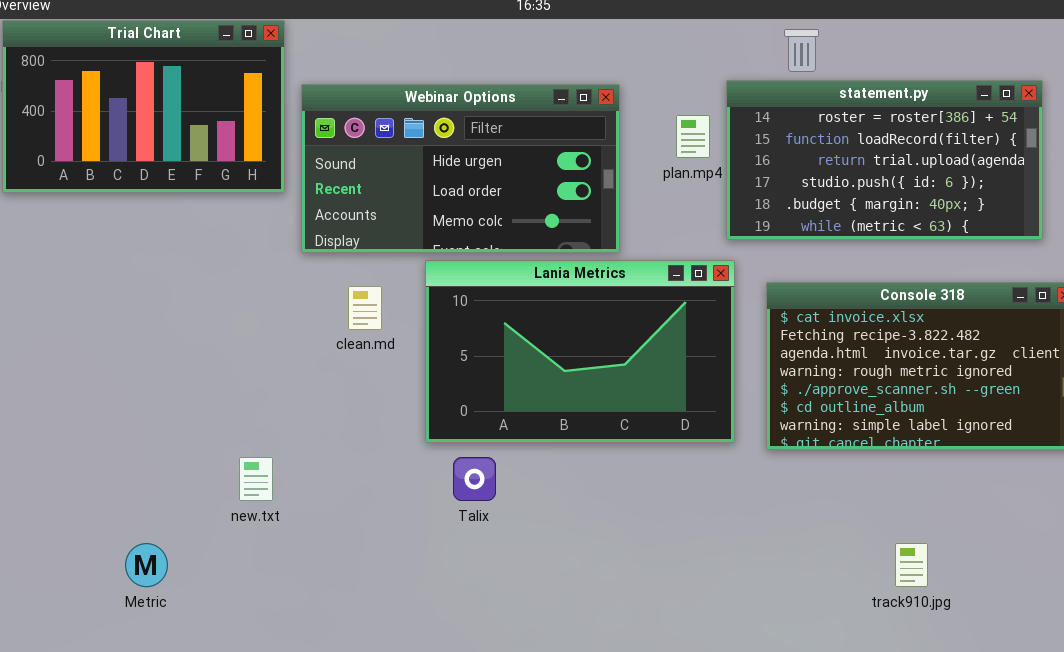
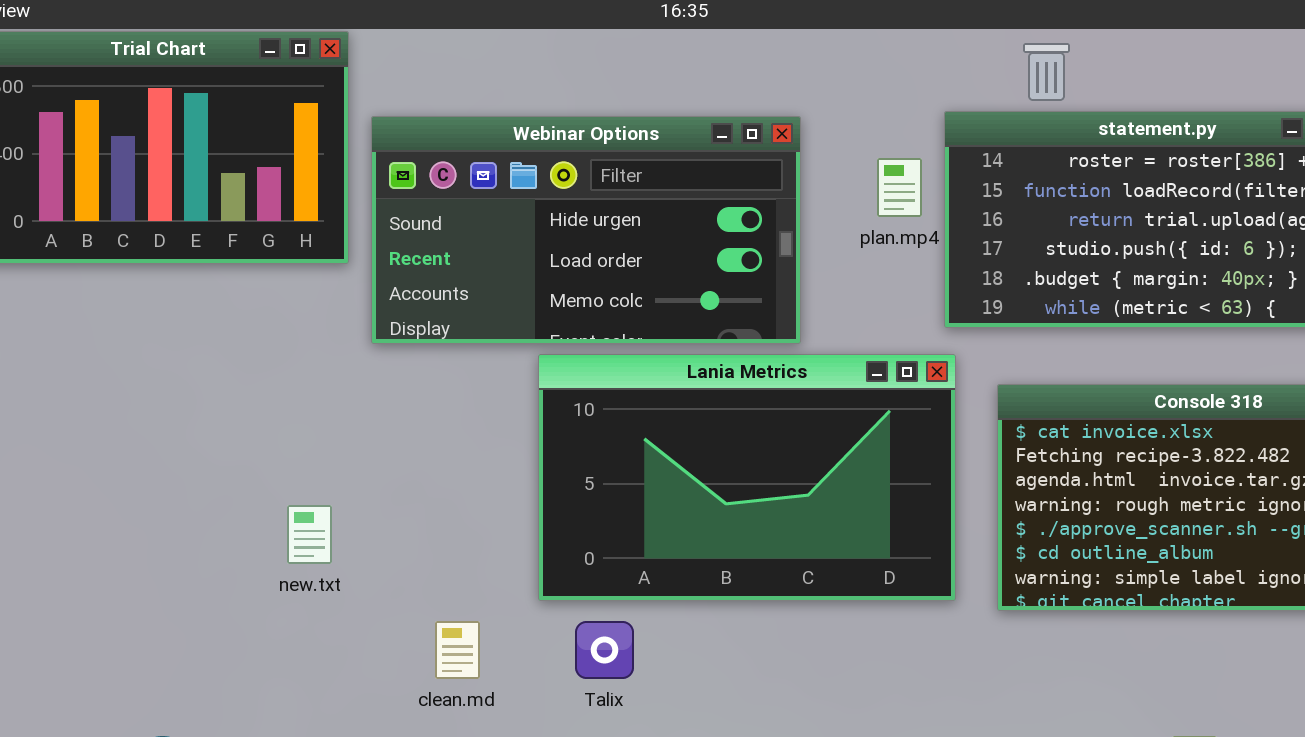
clean.md: [348,286,382,330] -> [435,621,480,679], moved
new.txt: [239,457,273,501] -> [287,505,332,564], moved

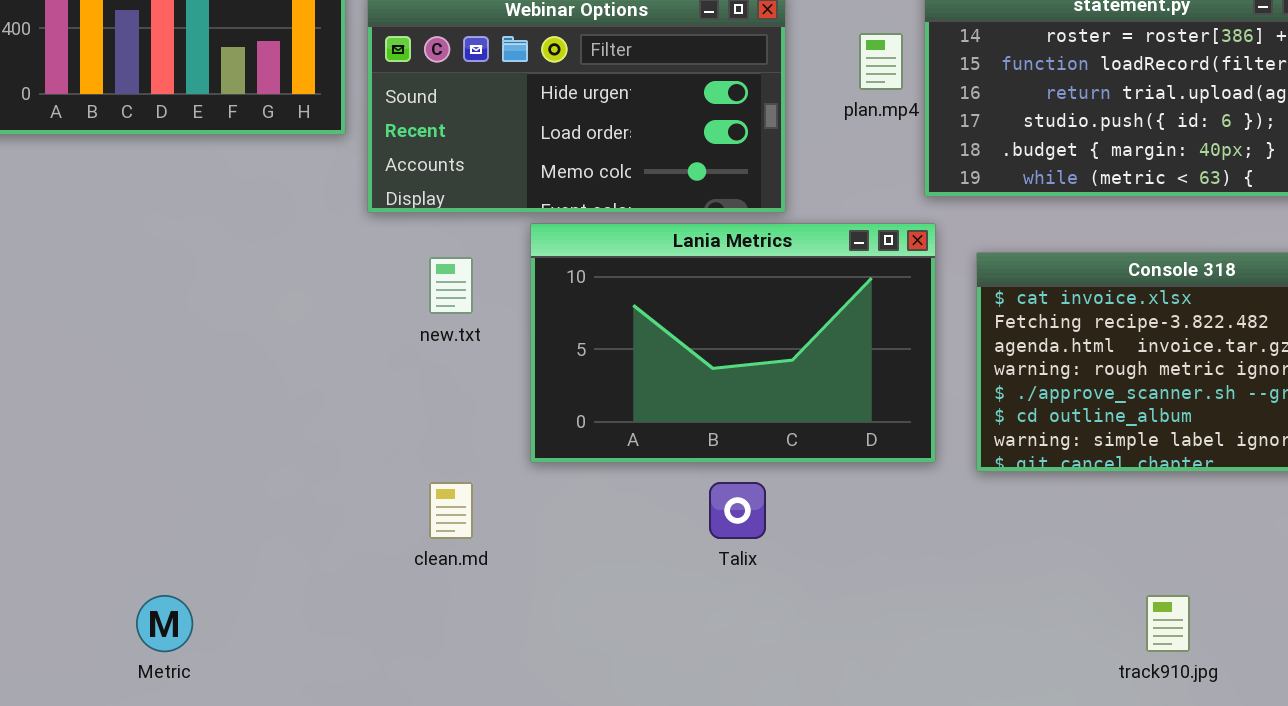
new.txt: [287,505,332,564] -> [429,257,473,314], moved
Talix: [575,621,634,679] -> [709,482,766,539], moved

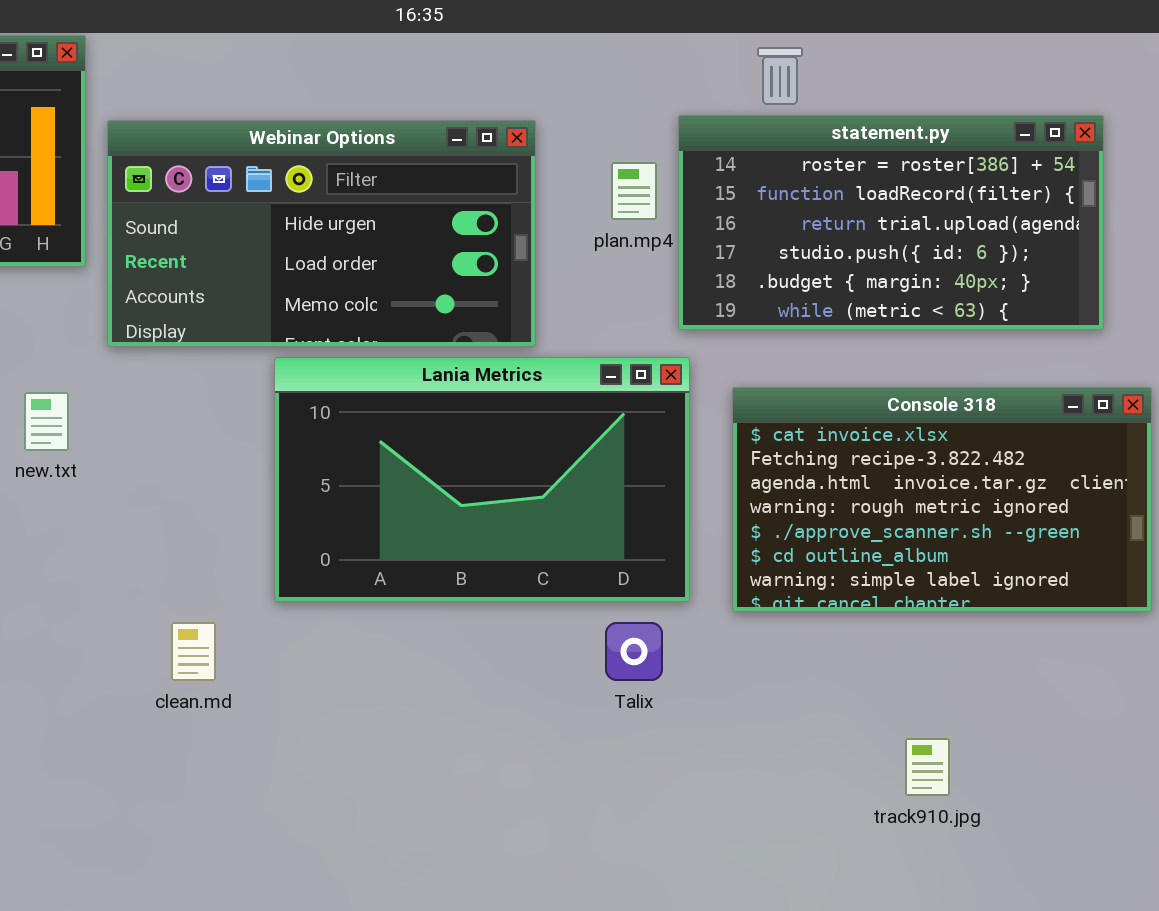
new.txt: [429,257,473,314] -> [24,392,69,451], moved
Talix: [709,482,766,539] -> [605,622,663,681], moved

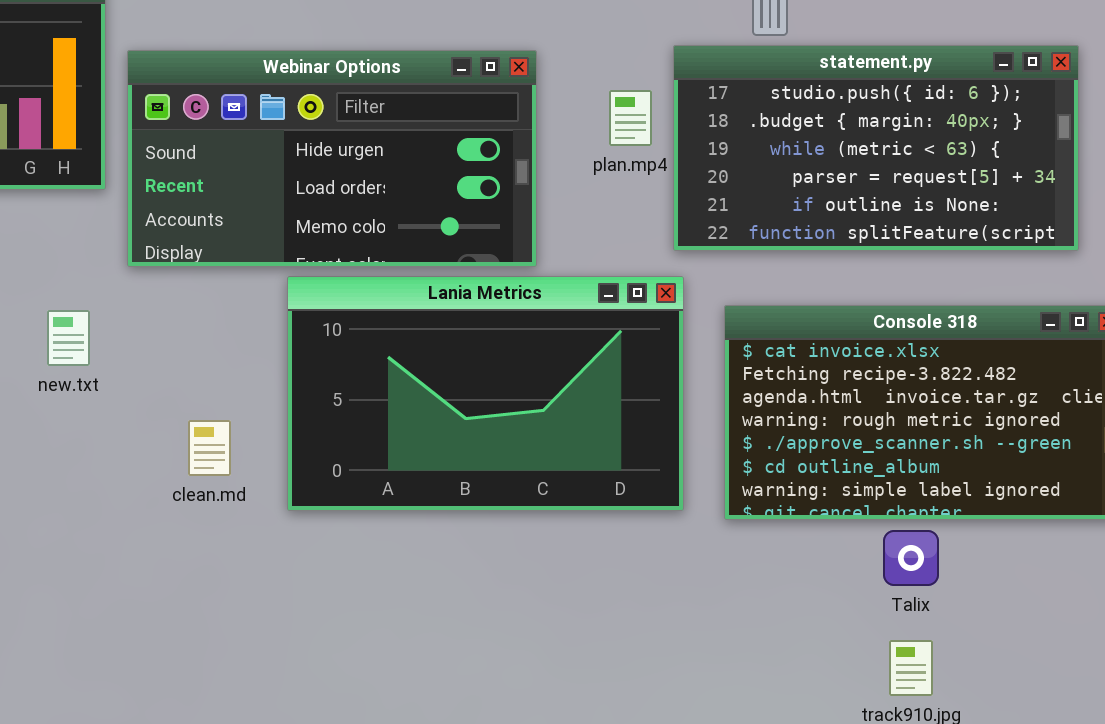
statement.py: [678,115,1104,330] -> [673,45,1079,251], scrolled down 3 rows
clean.md: [171,622,216,681] -> [188,420,231,476], moved
Talix: [605,622,663,681] -> [883,530,939,586], moved

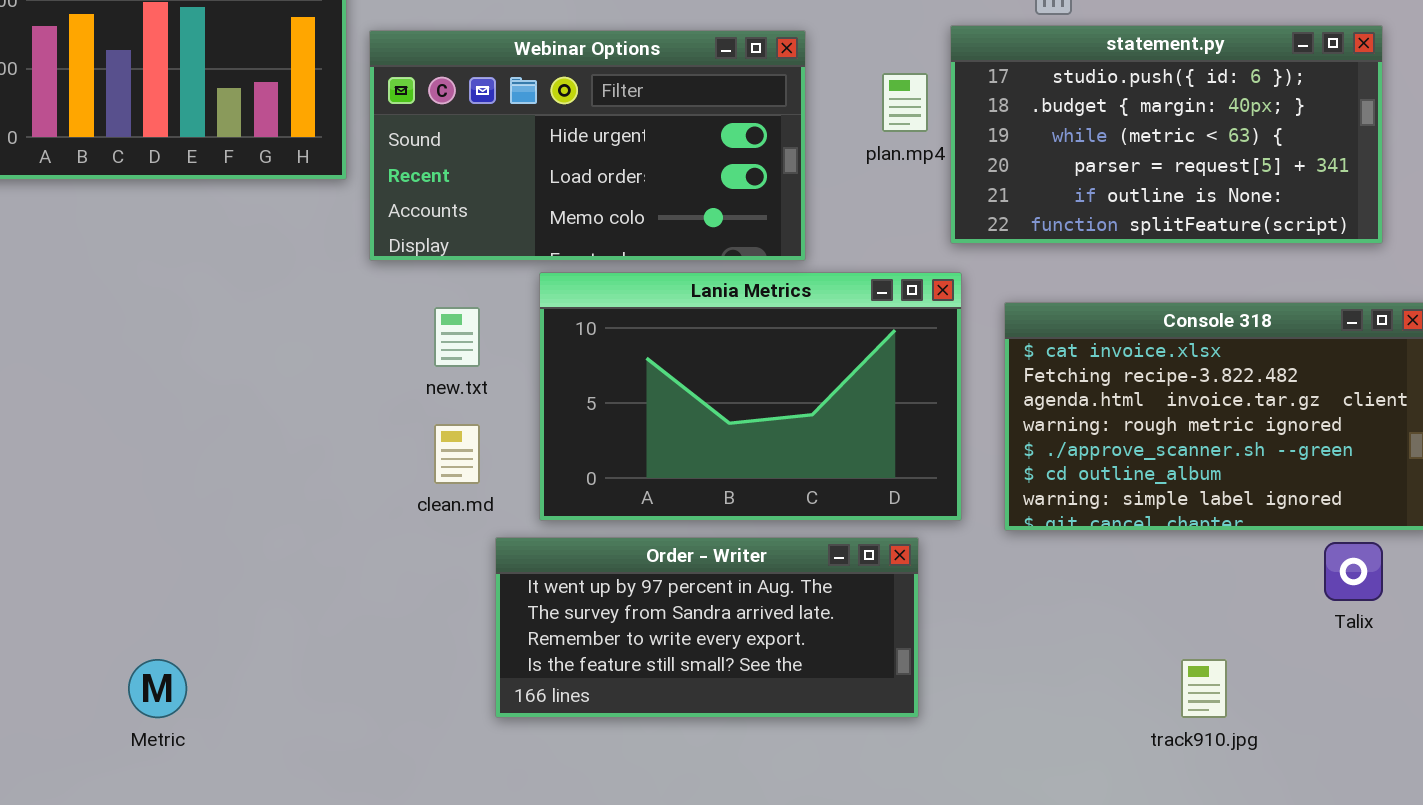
new.txt: [47,310,90,366] -> [434,307,480,367], moved
Order - Writer: none -> [495,537,919,718], opened
Talix: [883,530,939,586] -> [1324,542,1383,601], moved

